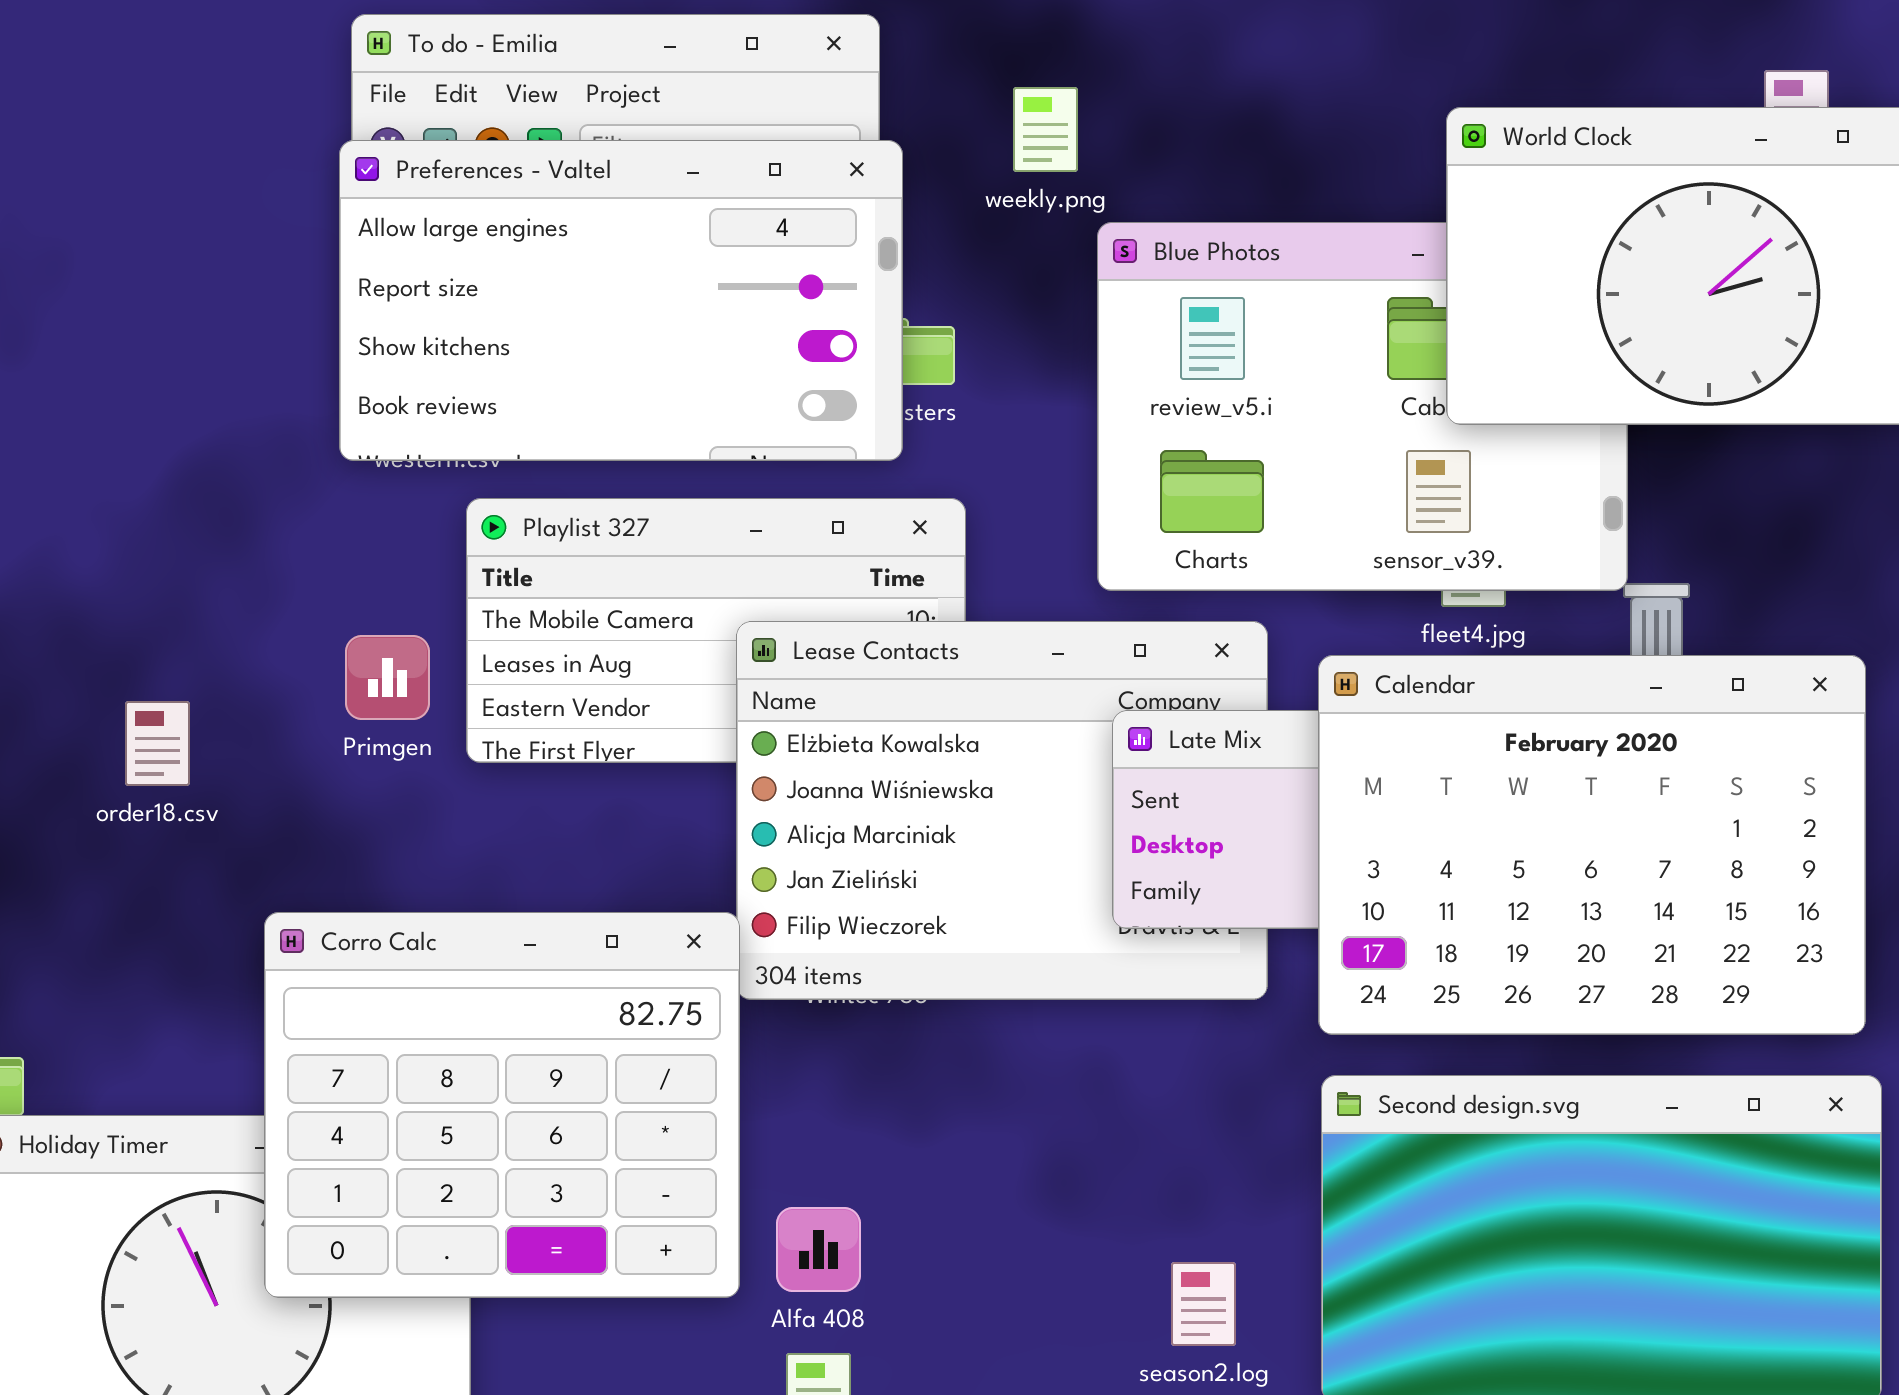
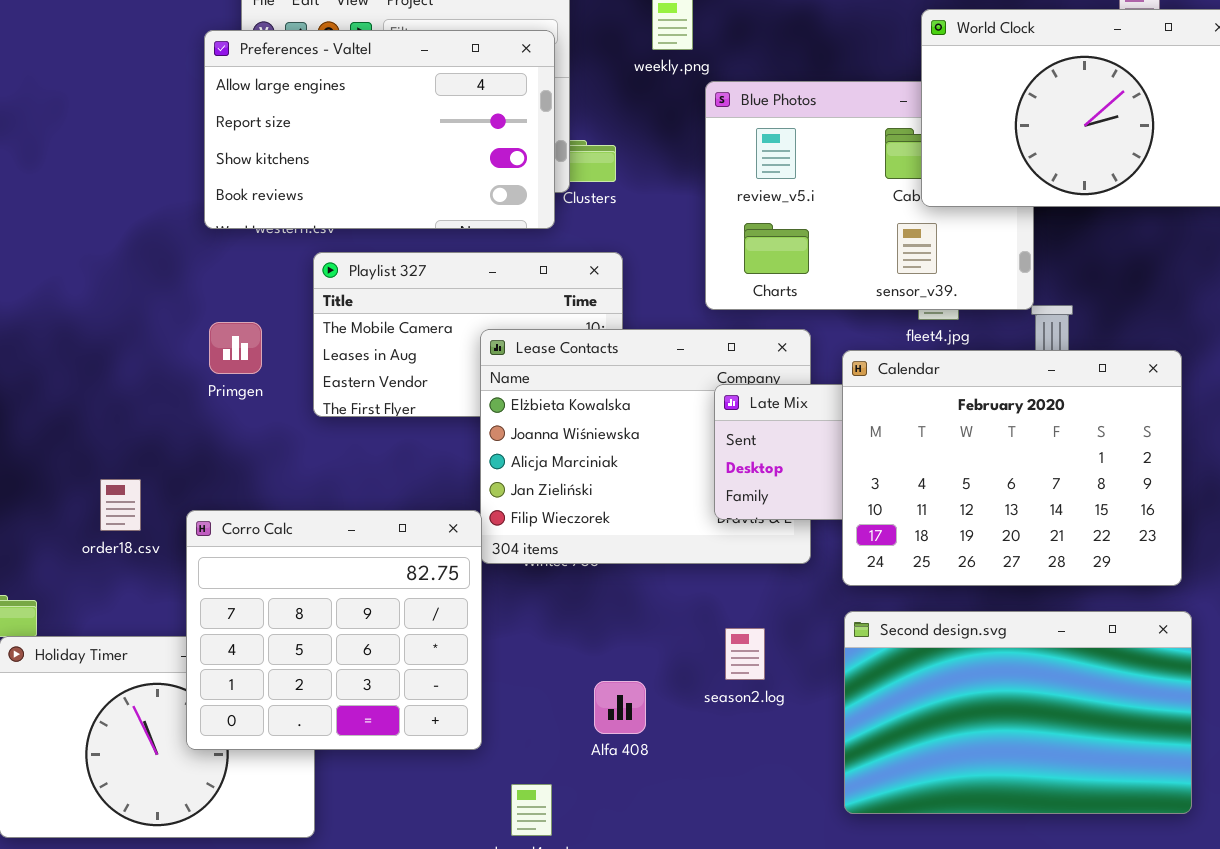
Preferences - Valtel: [339,140,903,461] -> [204,30,555,229], moved
Primgen: [345,635,430,720] -> [209,322,262,374], moved
order18.csv: [125,701,190,786] -> [100,479,141,531], moved
Alfa 408: [776,1207,861,1292] -> [594,681,646,734], moved
season2.log: [1171,1262,1236,1346] -> [725,628,765,680], moved

